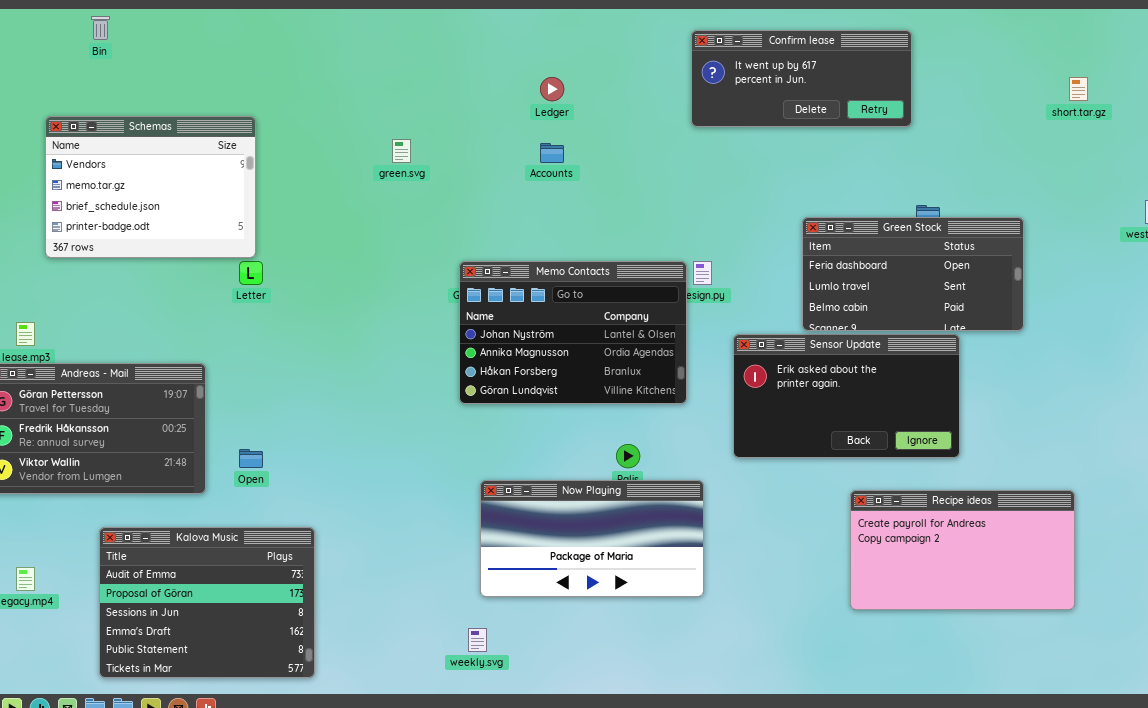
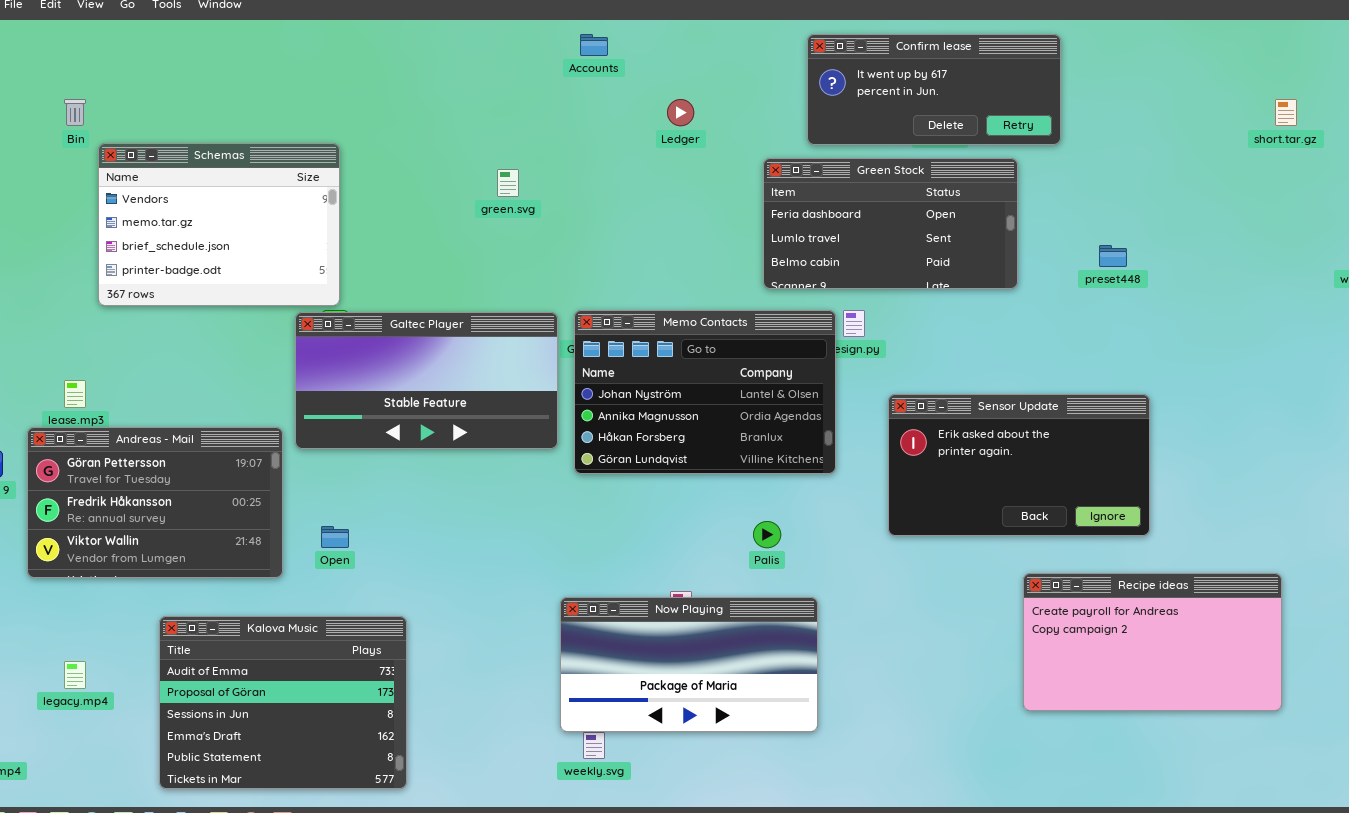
Bin: [91,16,110,40] -> [64,99,86,126], moved
Confirm lease: [691,30,912,127] -> [807,34,1061,145], moved
Accounts: [540,143,564,163] -> [580,34,608,56], moved
Green Stock: [802,217,1024,331] -> [763,158,1018,289], moved
Galtec Player: none -> [295,312,558,449], opened
Now Playing: [480,480,704,597] -> [560,597,818,732], moved

